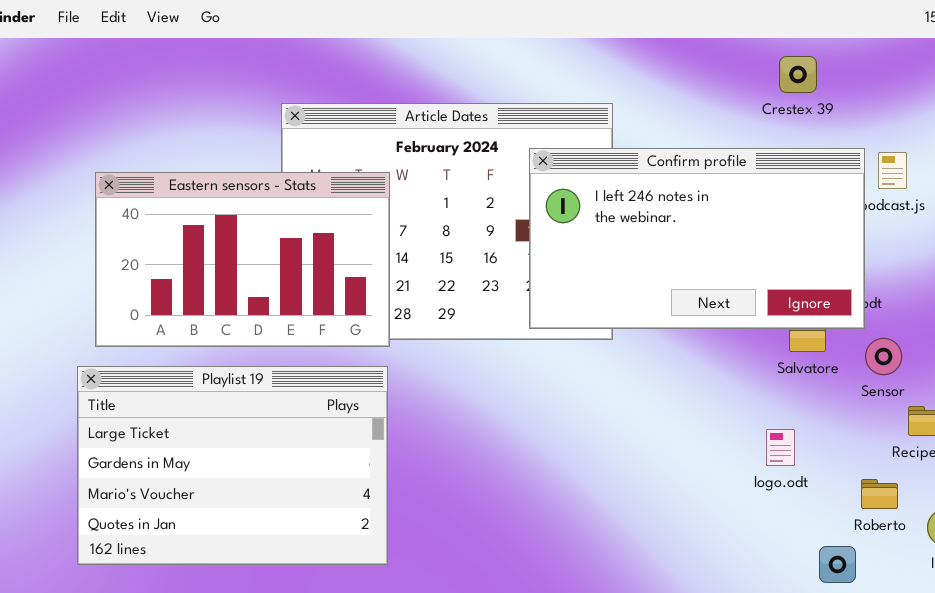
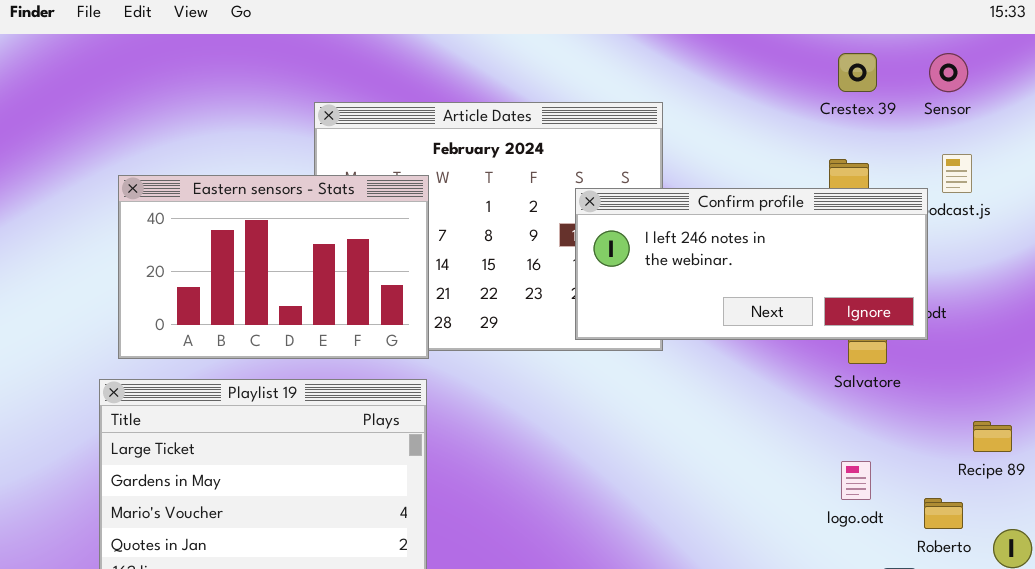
Confirm profile: [529,148,865,329] -> [575,188,928,340], resized
Sensor: [865,338,902,375] -> [929,53,968,92], moved
logo.odt: [766,429,795,466] -> [841,461,871,500], moved

